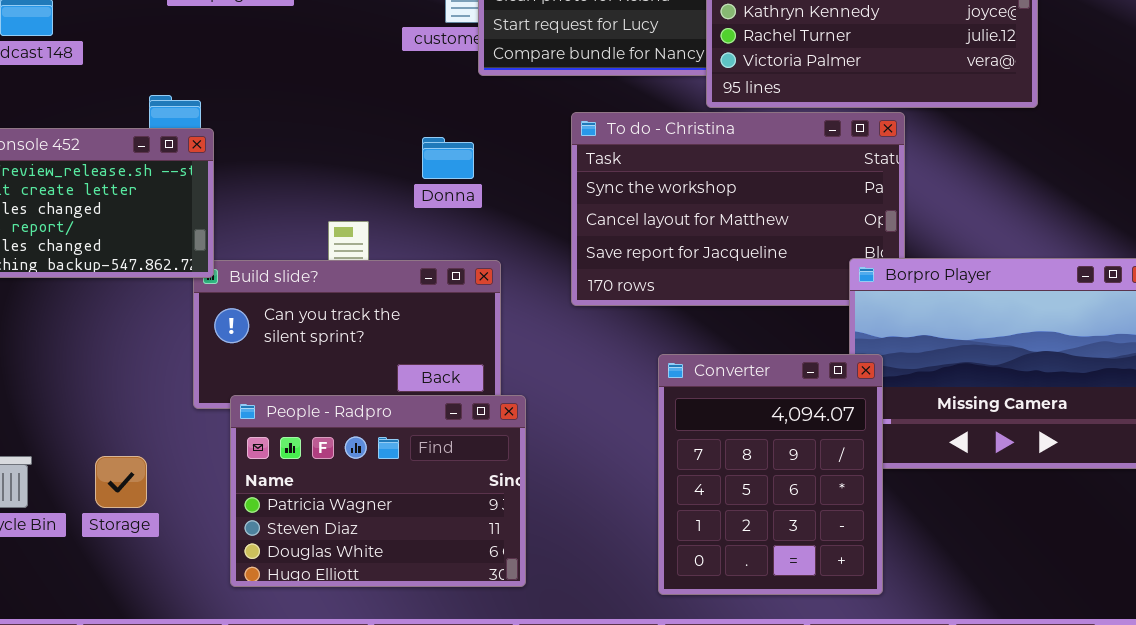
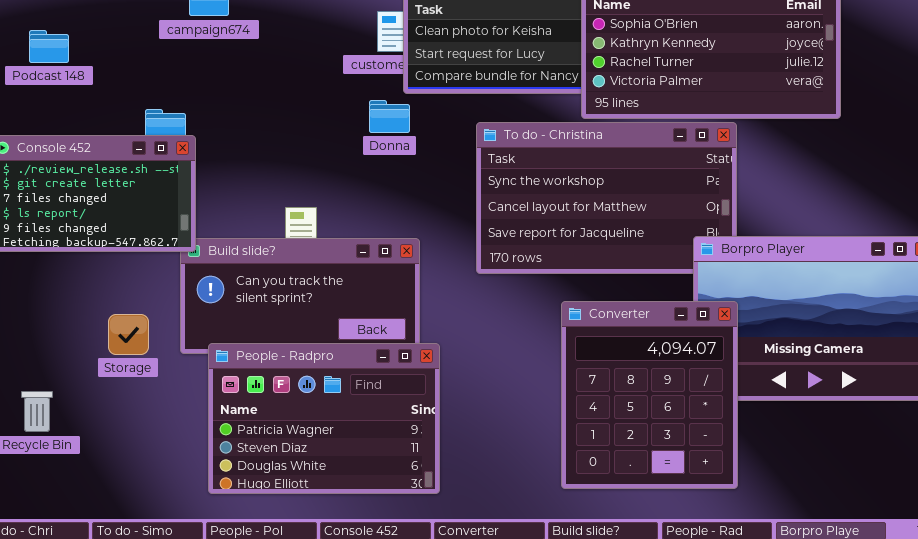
Donna: [422,137,474,179] -> [369,100,410,133], moved
Converter: [658,354,883,595] -> [561,301,738,489], moved
Storage: [95,456,147,508] -> [108,314,149,355], moved

